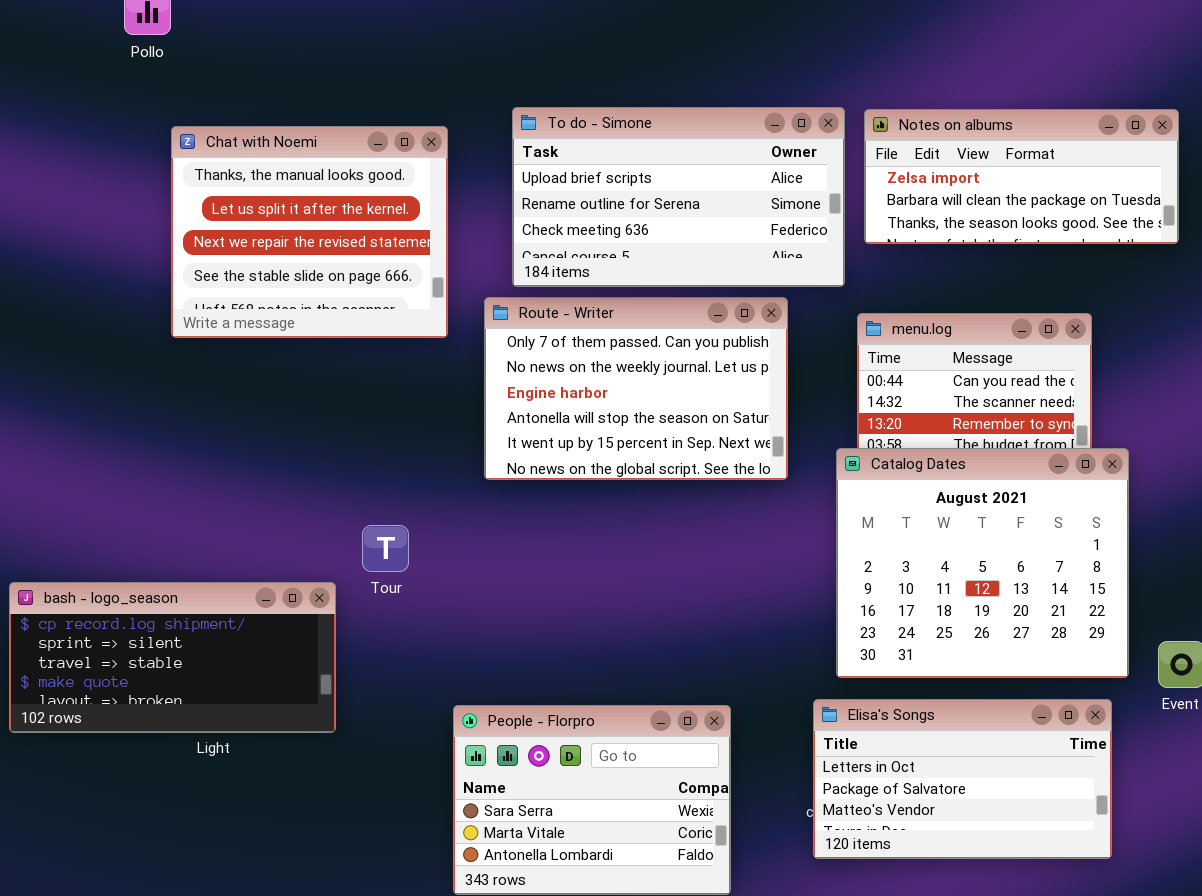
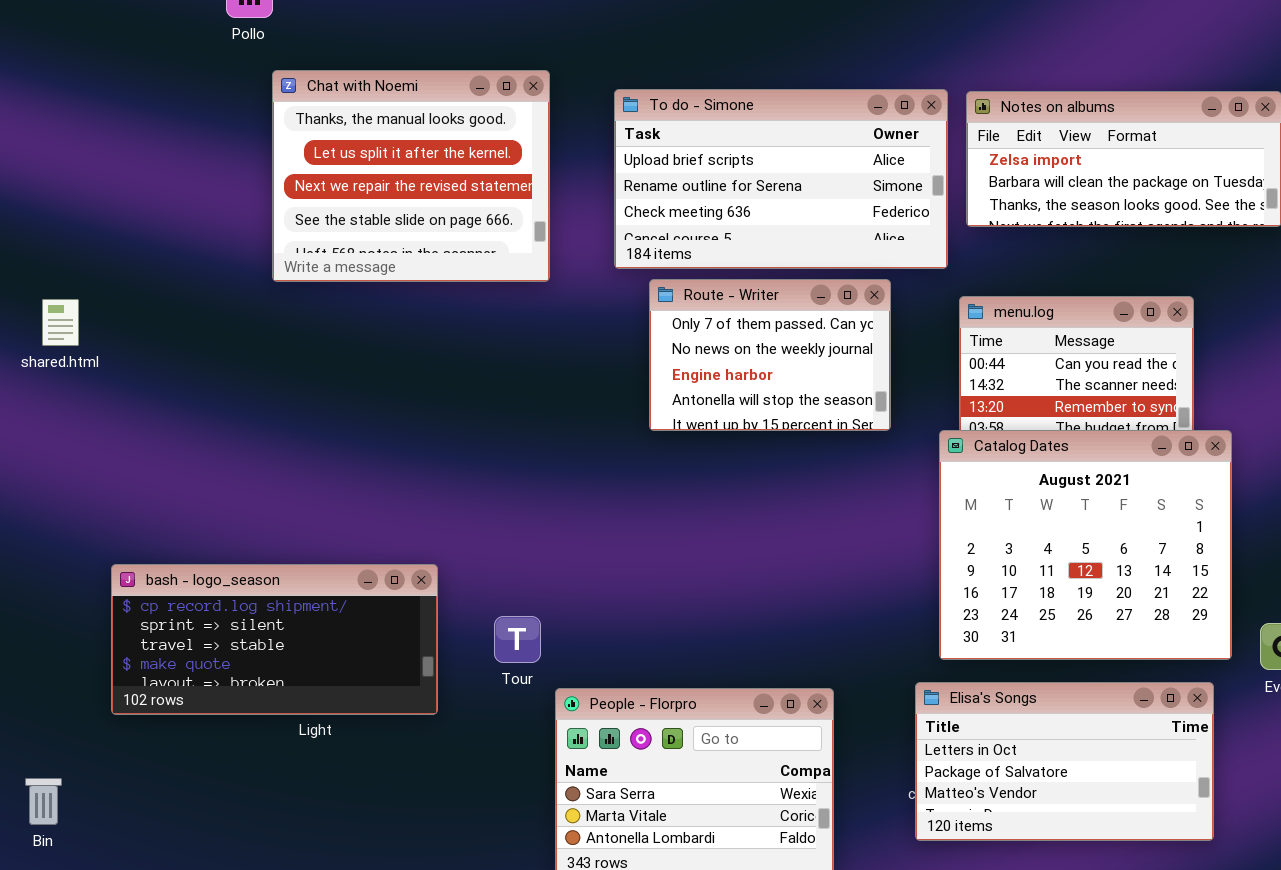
Chat with Noemi: [171,126,448,338] -> [272,70,550,282], moved
Route - Writer: [484,297,788,480] -> [649,279,891,431], resized
Tour: [362,525,409,572] -> [494,616,541,663], moved

